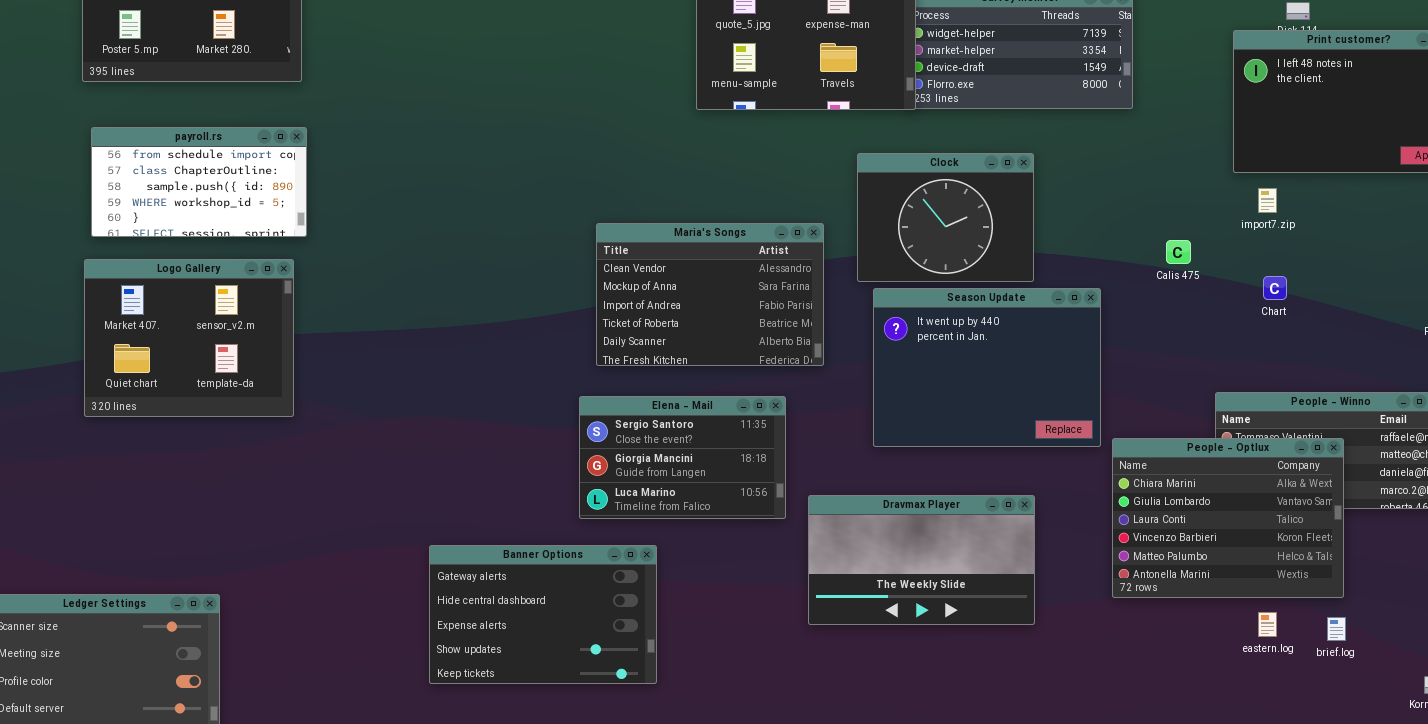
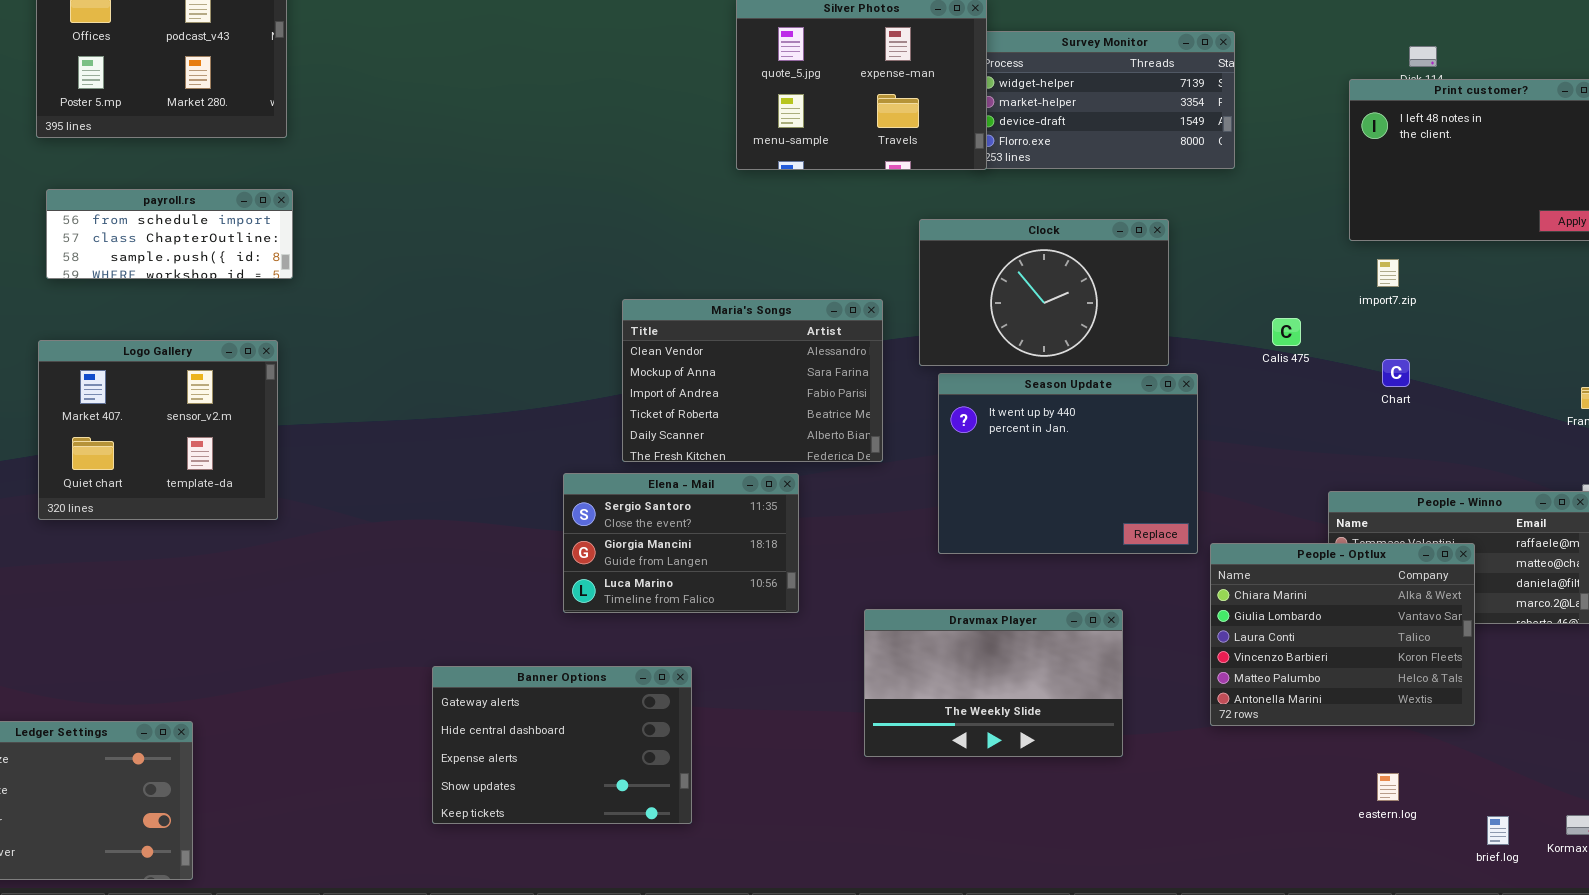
payroll.rs: [91,127,307,237] -> [46,189,293,279], resized
Clock: [857,153,1034,282] -> [919,219,1169,366], resized
Elena - Mail: [579,396,786,519] -> [563,473,799,613], moved
eastern.log: [1258,612,1277,637] -> [1377,773,1399,801], moved
brief.log: [1327,617,1346,641] -> [1487,816,1509,845], moved

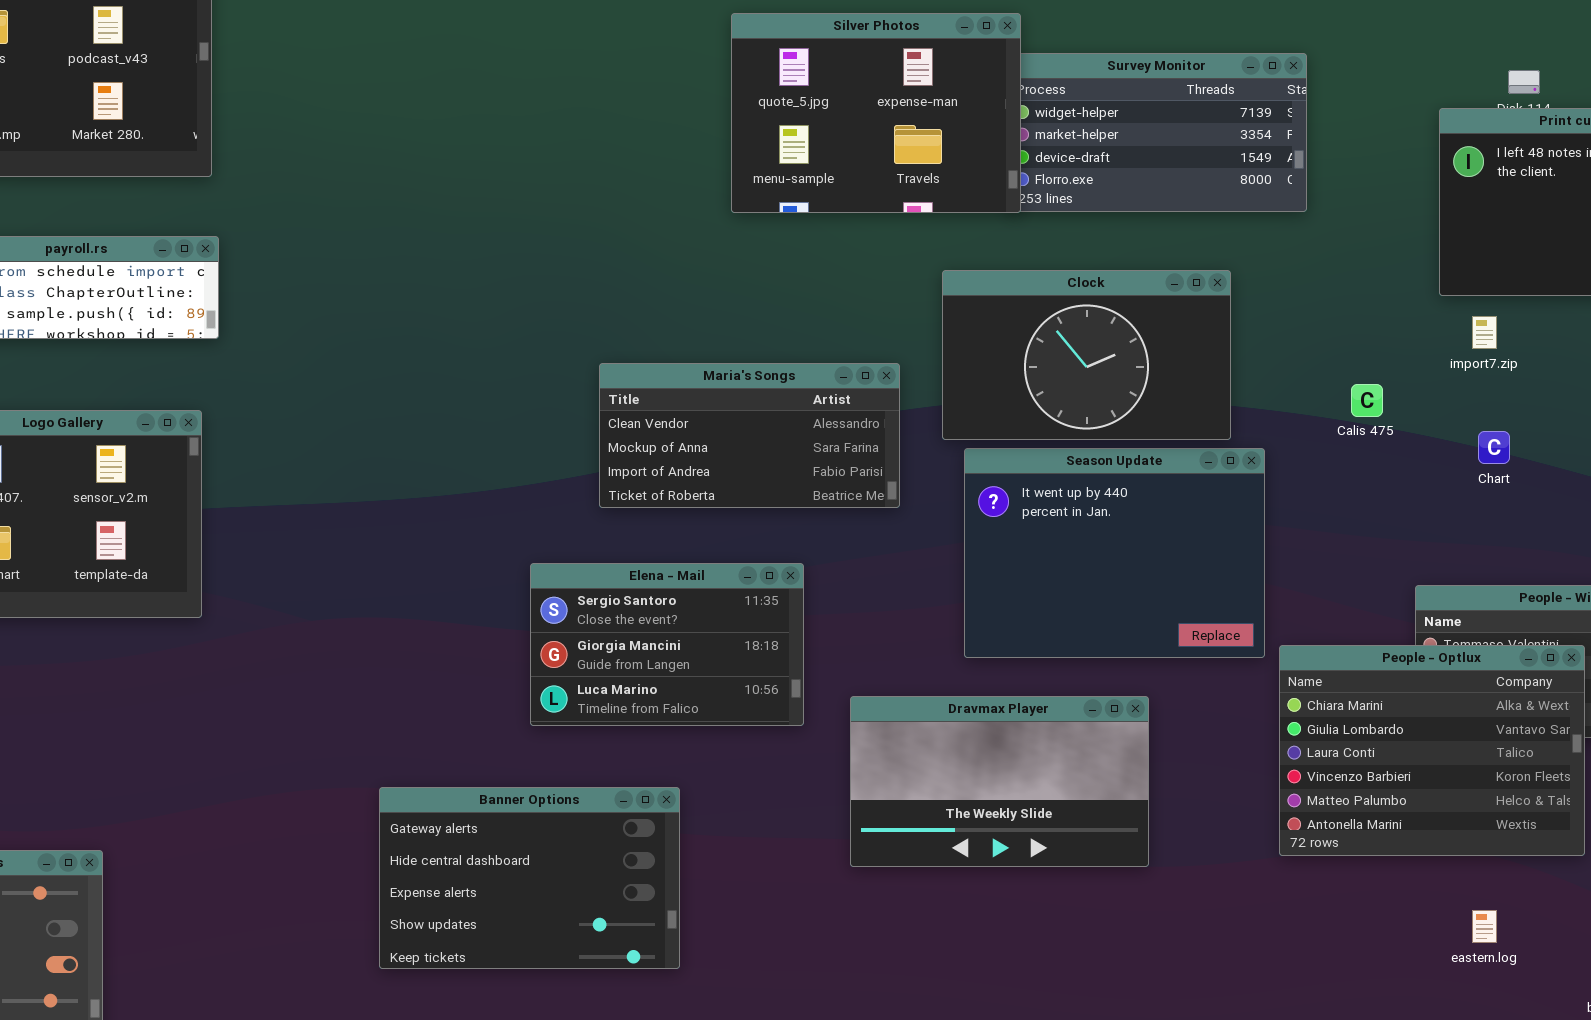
Maria's Songs: [622,299,883,462] -> [599,363,900,508], resized
Dravmax Player: [864,609,1123,757] -> [850,696,1149,867], moved

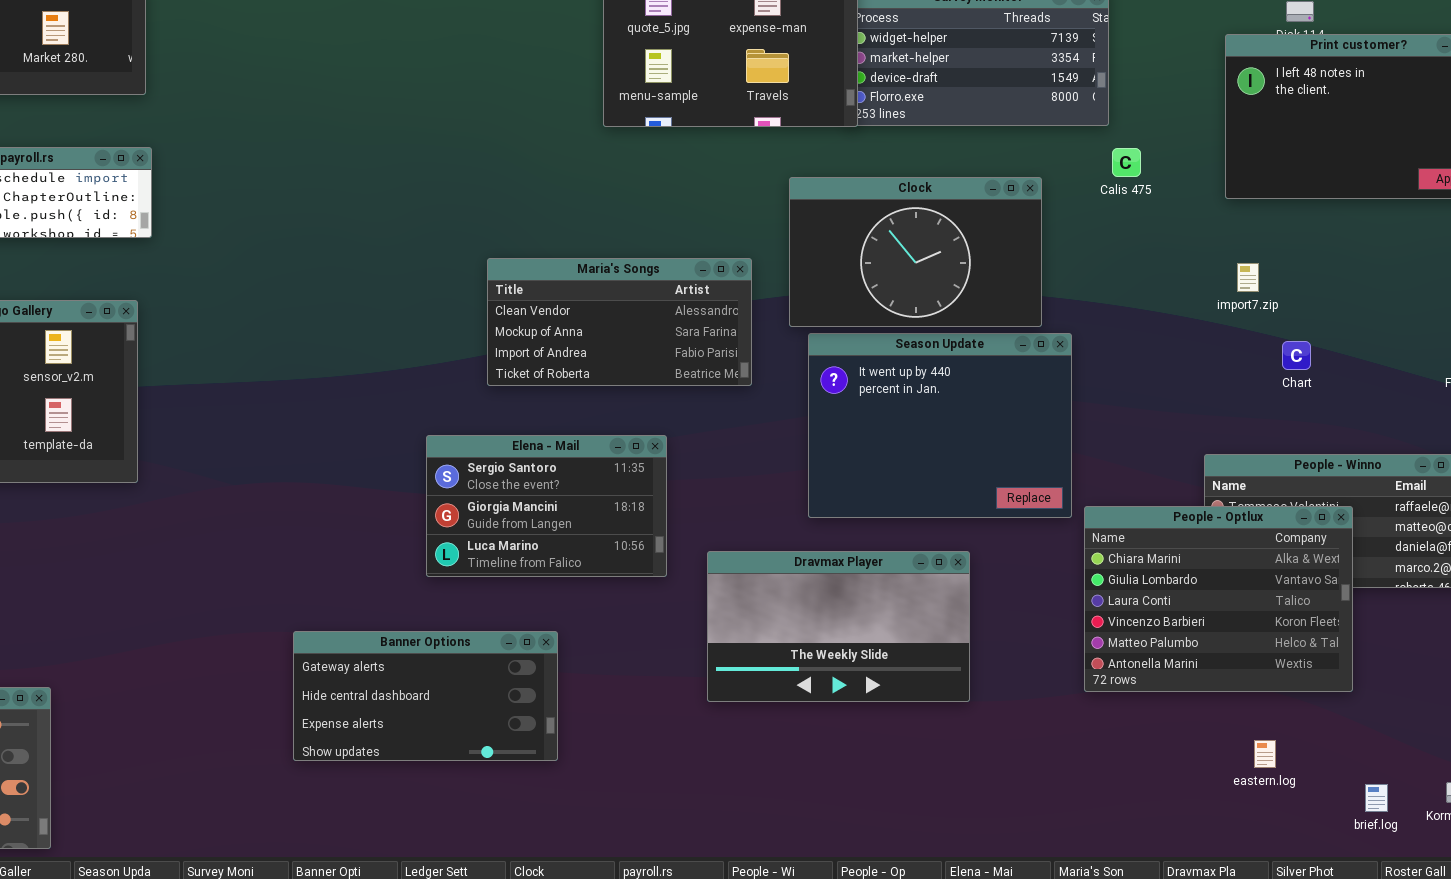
import7.zip: [1472,316,1497,349] -> [1237,263,1259,292], moved
Calis 475: [1351,384,1383,417] -> [1112,148,1141,177], moved
Chart: [1478,431,1510,464] -> [1282,341,1311,370], moved
Banner Options: [379,787,680,969] -> [293,631,558,761], resized

